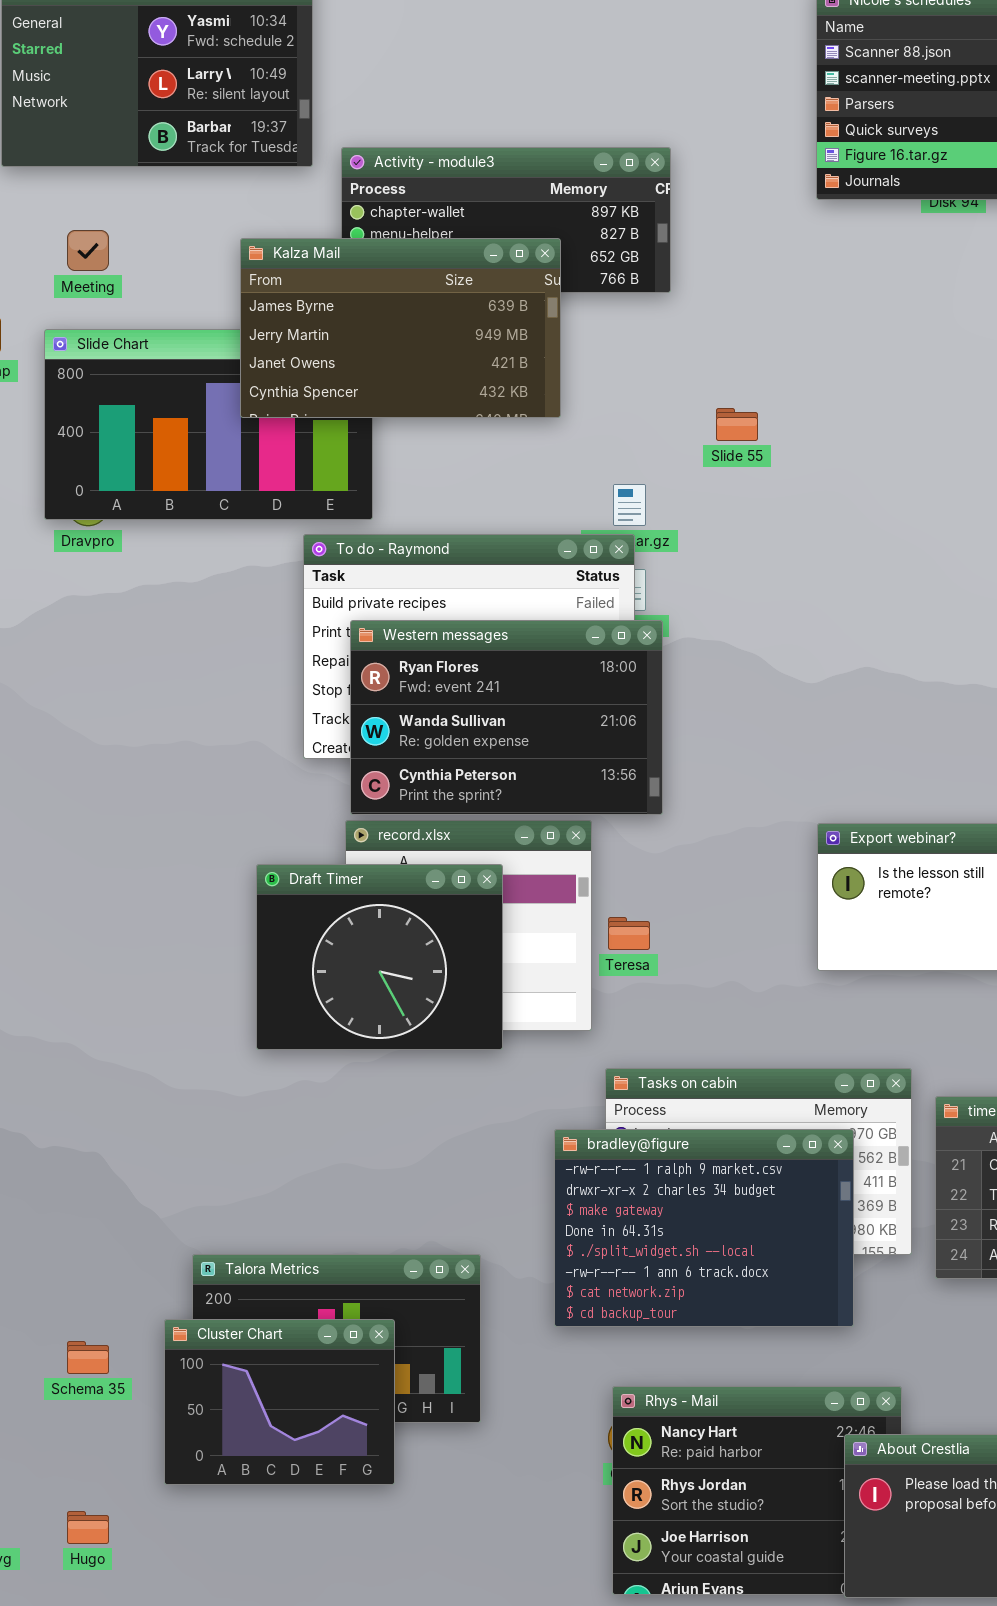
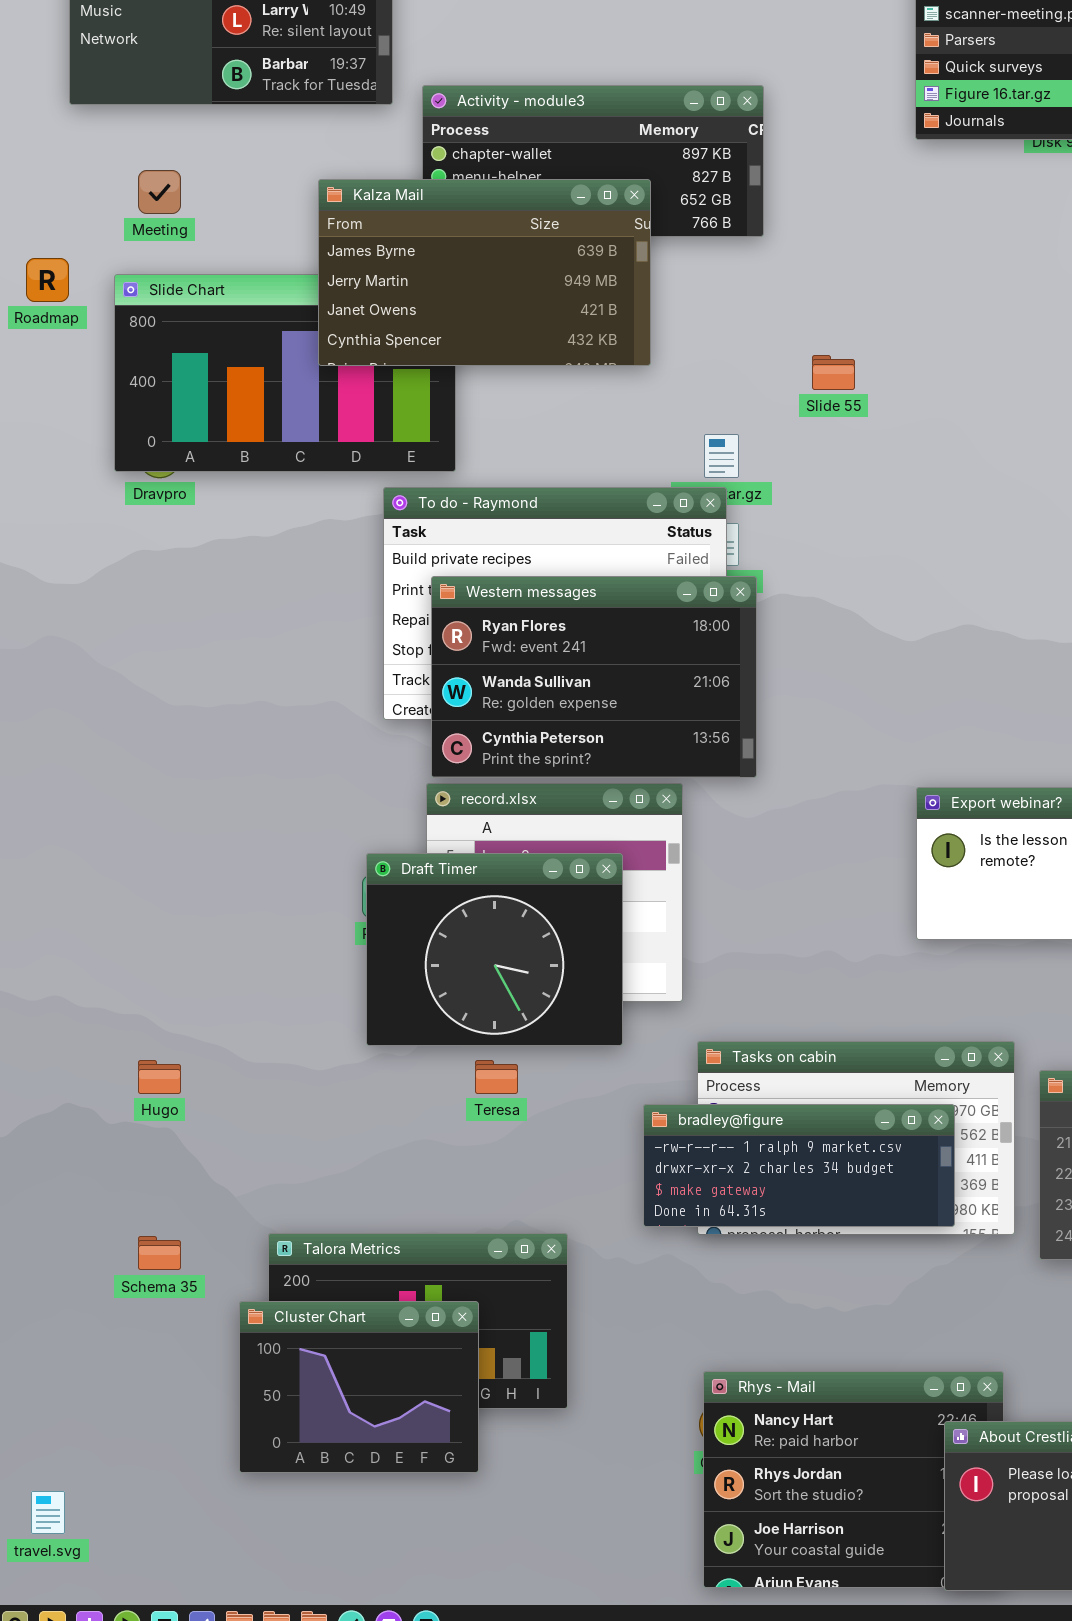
Draft Timer: [256,864,503,1050] -> [366,853,623,1046], moved
Teresa: [608,917,650,950] -> [475,1060,518,1094], moved
bradley@figure: [554,1129,854,1327] -> [643,1104,955,1227], resized
Schema 35: [67,1341,109,1374] -> [138,1236,181,1270], moved
Hugo: [67,1511,109,1544] -> [138,1060,181,1094], moved

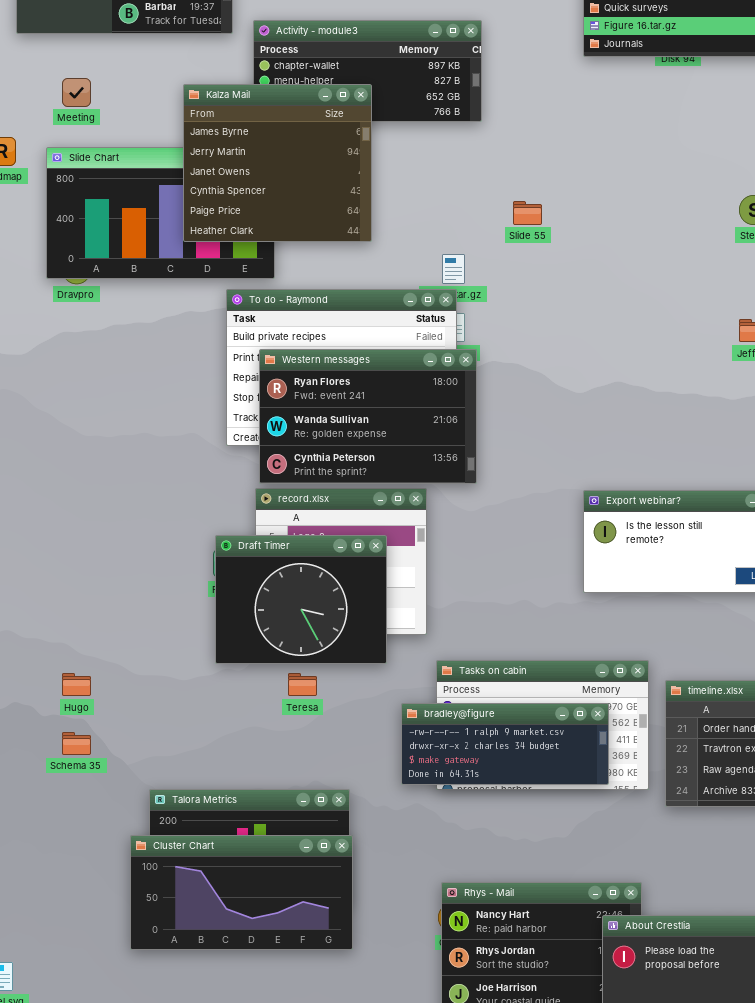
Kalza Mail: [318,179,651,366] -> [183,84,372,242], resized
Schema 35: [138,1236,181,1270] -> [62,732,91,755], moved
Cluster Chart: [239,1301,479,1473] -> [130,835,353,950], resized

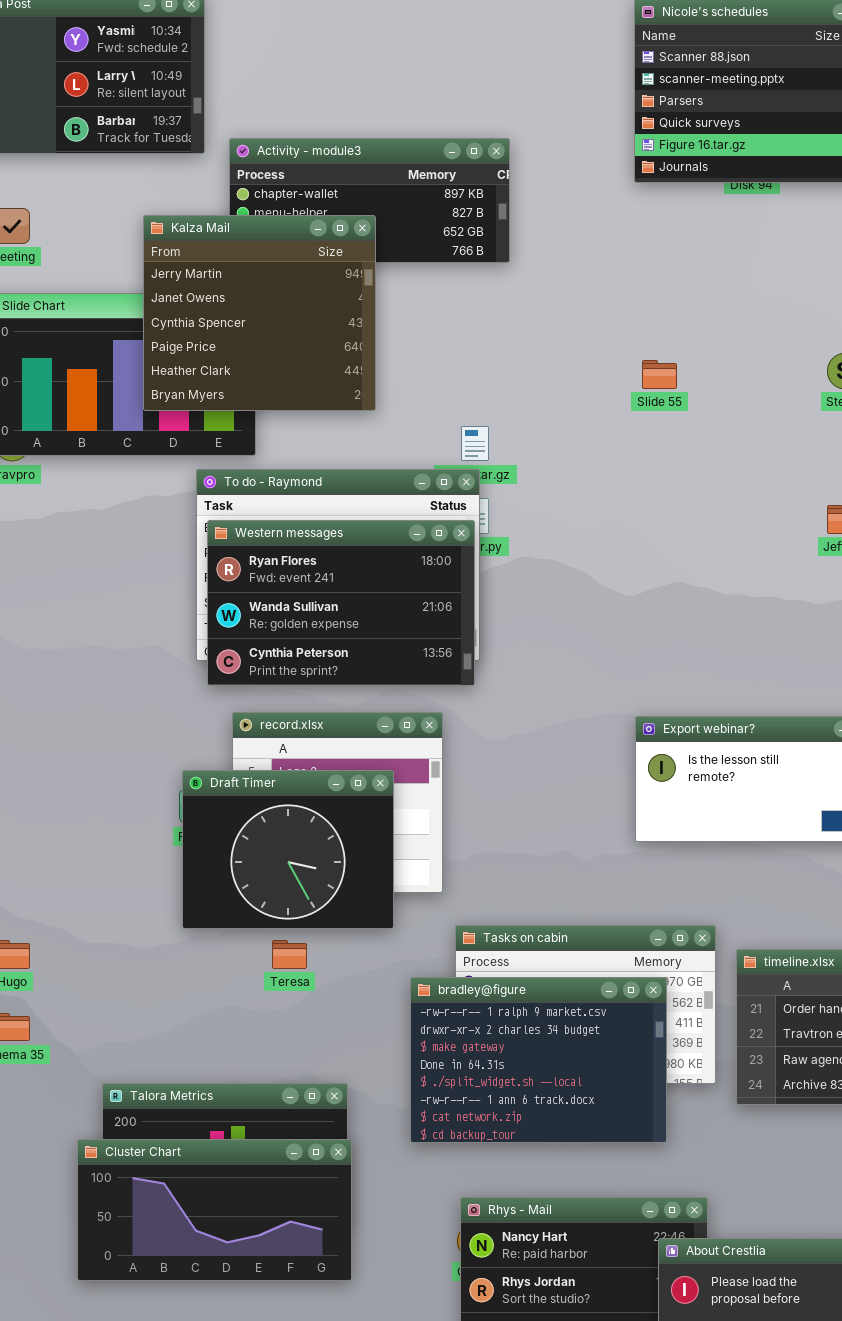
Kalza Mail: [183,84,372,242] -> [143,215,376,411], scrolled down 1 row
Slide 55: [513,201,542,225] -> [642,360,677,389], moved
Western messages: [259,349,477,484] -> [207,520,475,686], moved
bradley@figure: [401,703,609,785] -> [410,977,667,1143], resized

